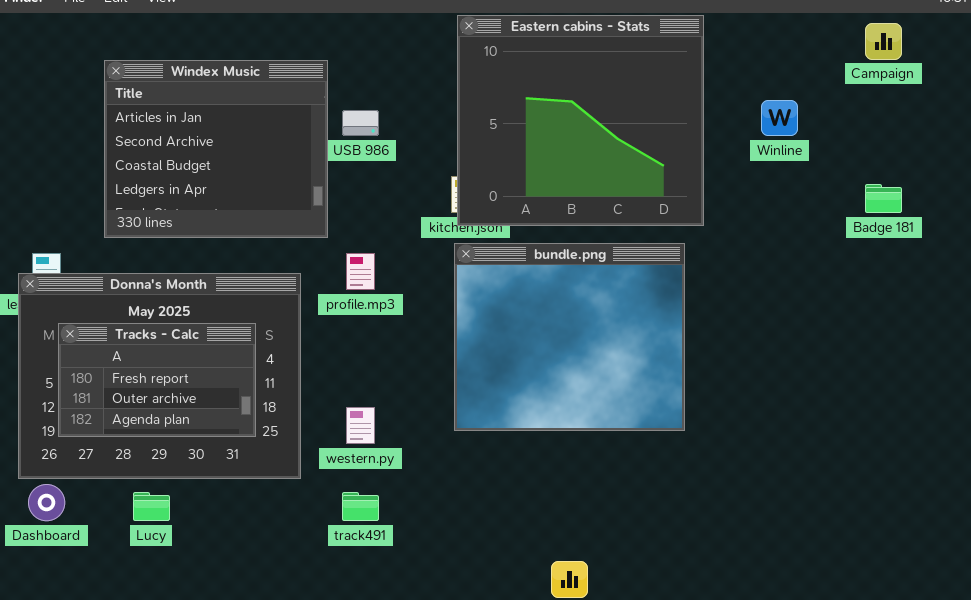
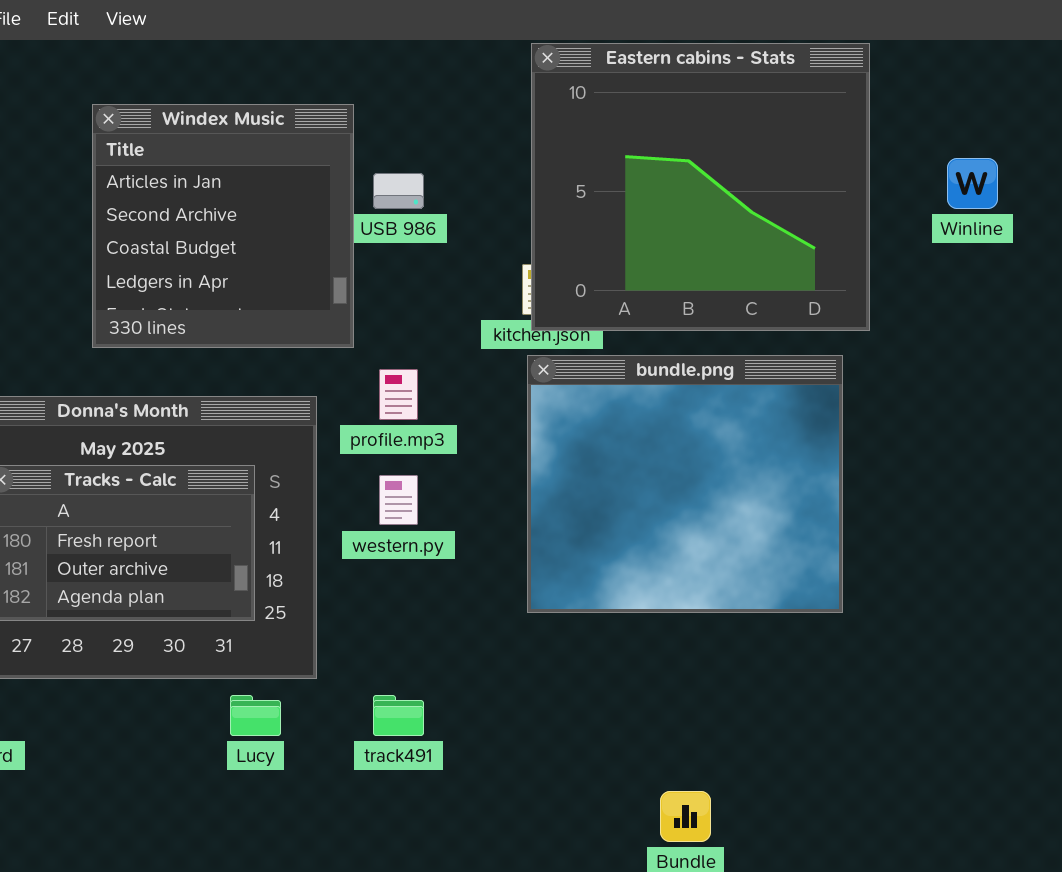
Windex Music: [104,60,328,238] -> [92,104,354,348], resized
western.py: [346,407,375,444] -> [379,475,418,525], moved
Lucy: [133,492,170,521] -> [230,695,281,736], moved

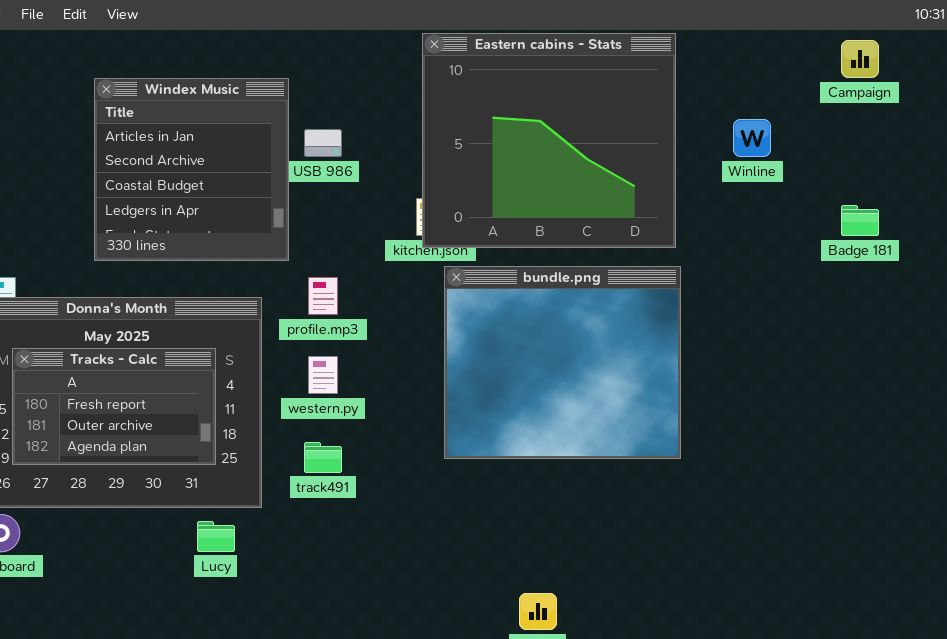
bundle.png: [527,355,843,613] -> [444,266,681,459], moved
track491: [373,695,424,736] -> [304,442,342,473], moved

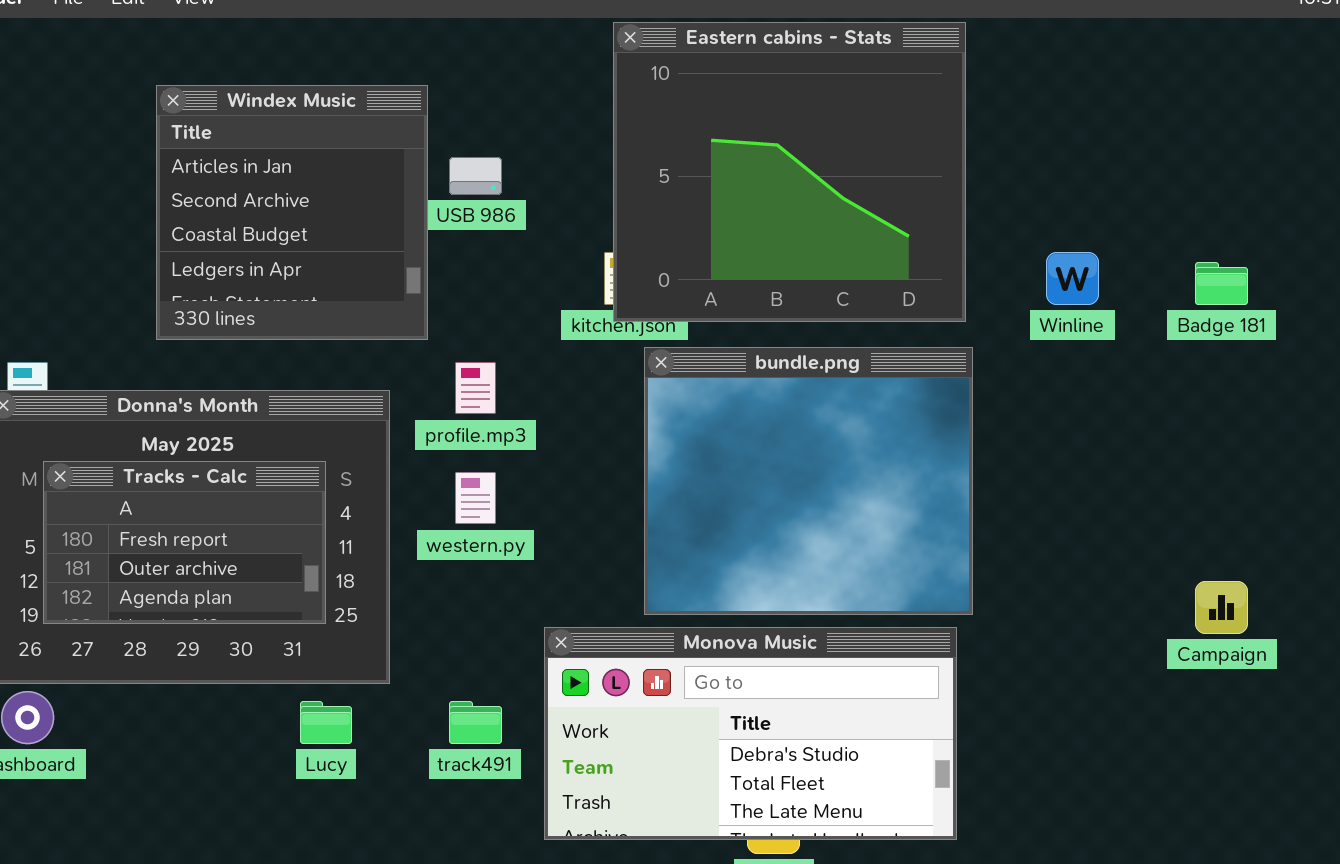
Campaign: [841,40,879,78] -> [1195,581,1248,634], moved
Winline: [733,119,771,157] -> [1046,252,1099,305], moved
track491: [304,442,342,473] -> [449,701,502,744], moved
Monova Music: none -> [544,627,957,840], opened

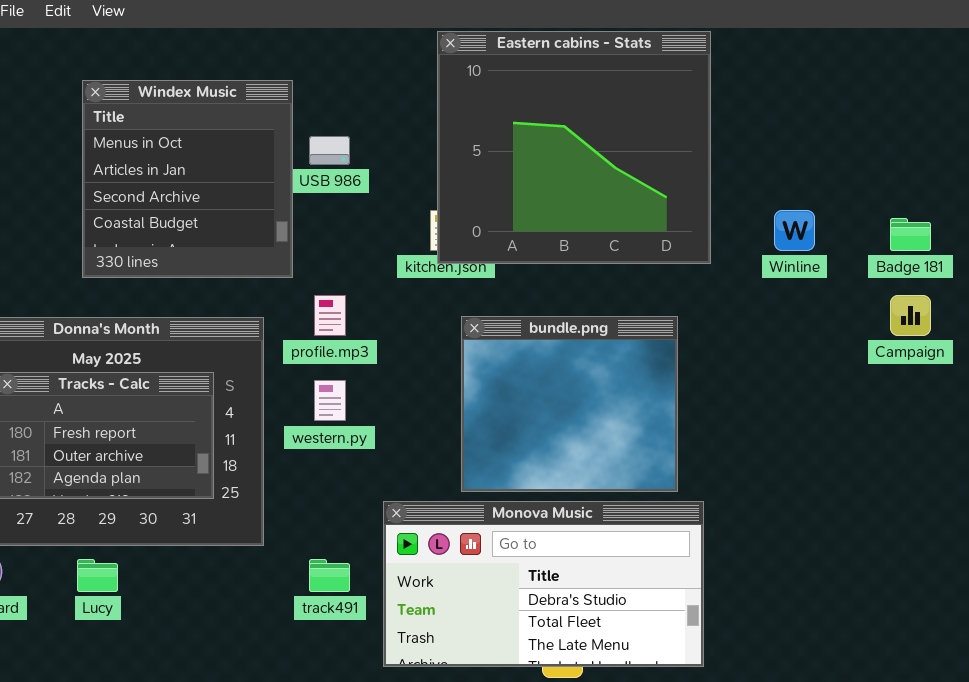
Windex Music: [156,85,428,340] -> [82,80,293,278], scrolled up 1 row
bundle.png: [644,347,973,615] -> [461,316,678,492], resized
Campaign: [1195,581,1248,634] -> [890,295,931,336], moved
Lucy: [300,701,352,744] -> [77,559,118,592], moved

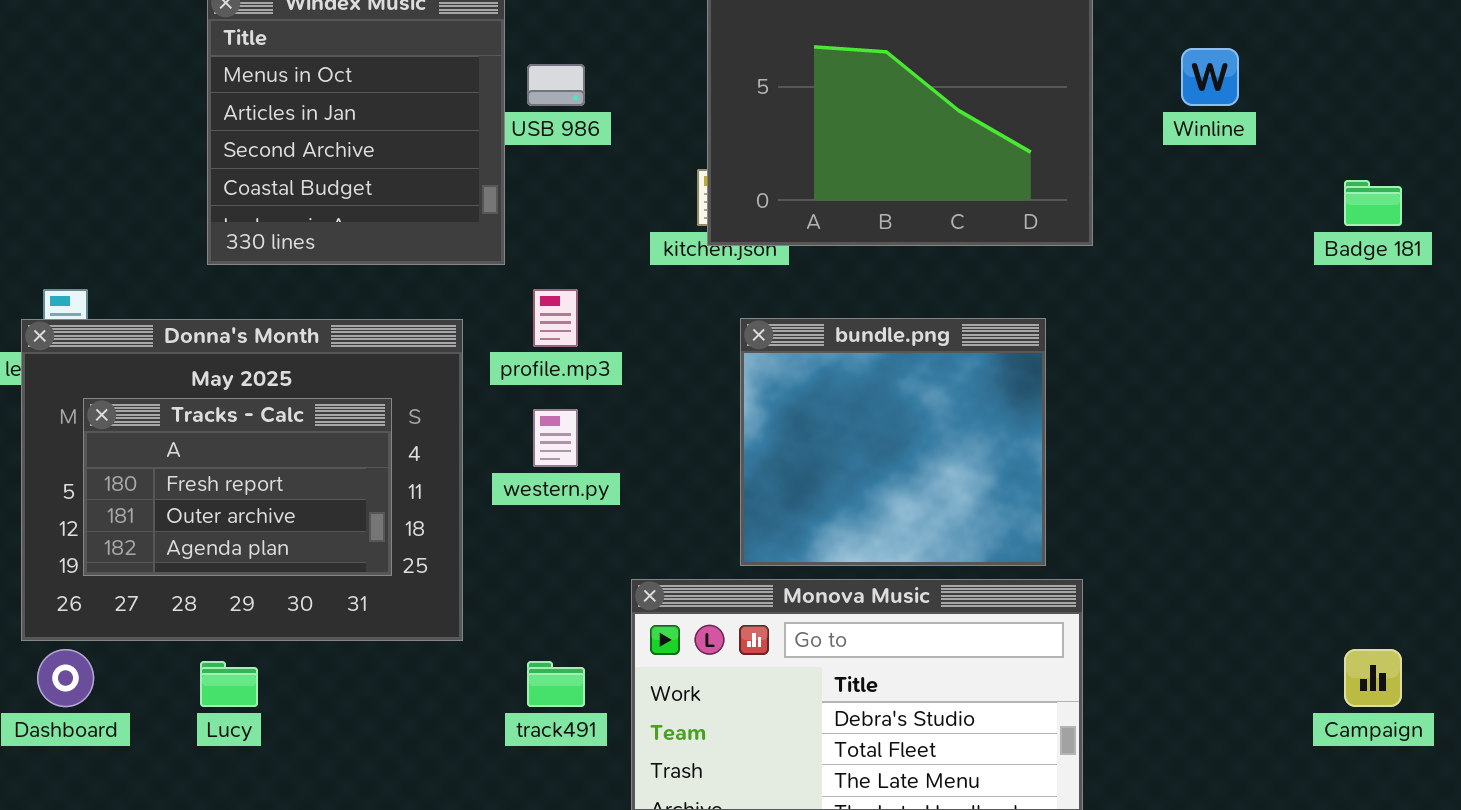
Winline: [774,210,815,251] -> [1181,48,1239,106], moved
Campaign: [890,295,931,336] -> [1344,649,1402,707], moved

